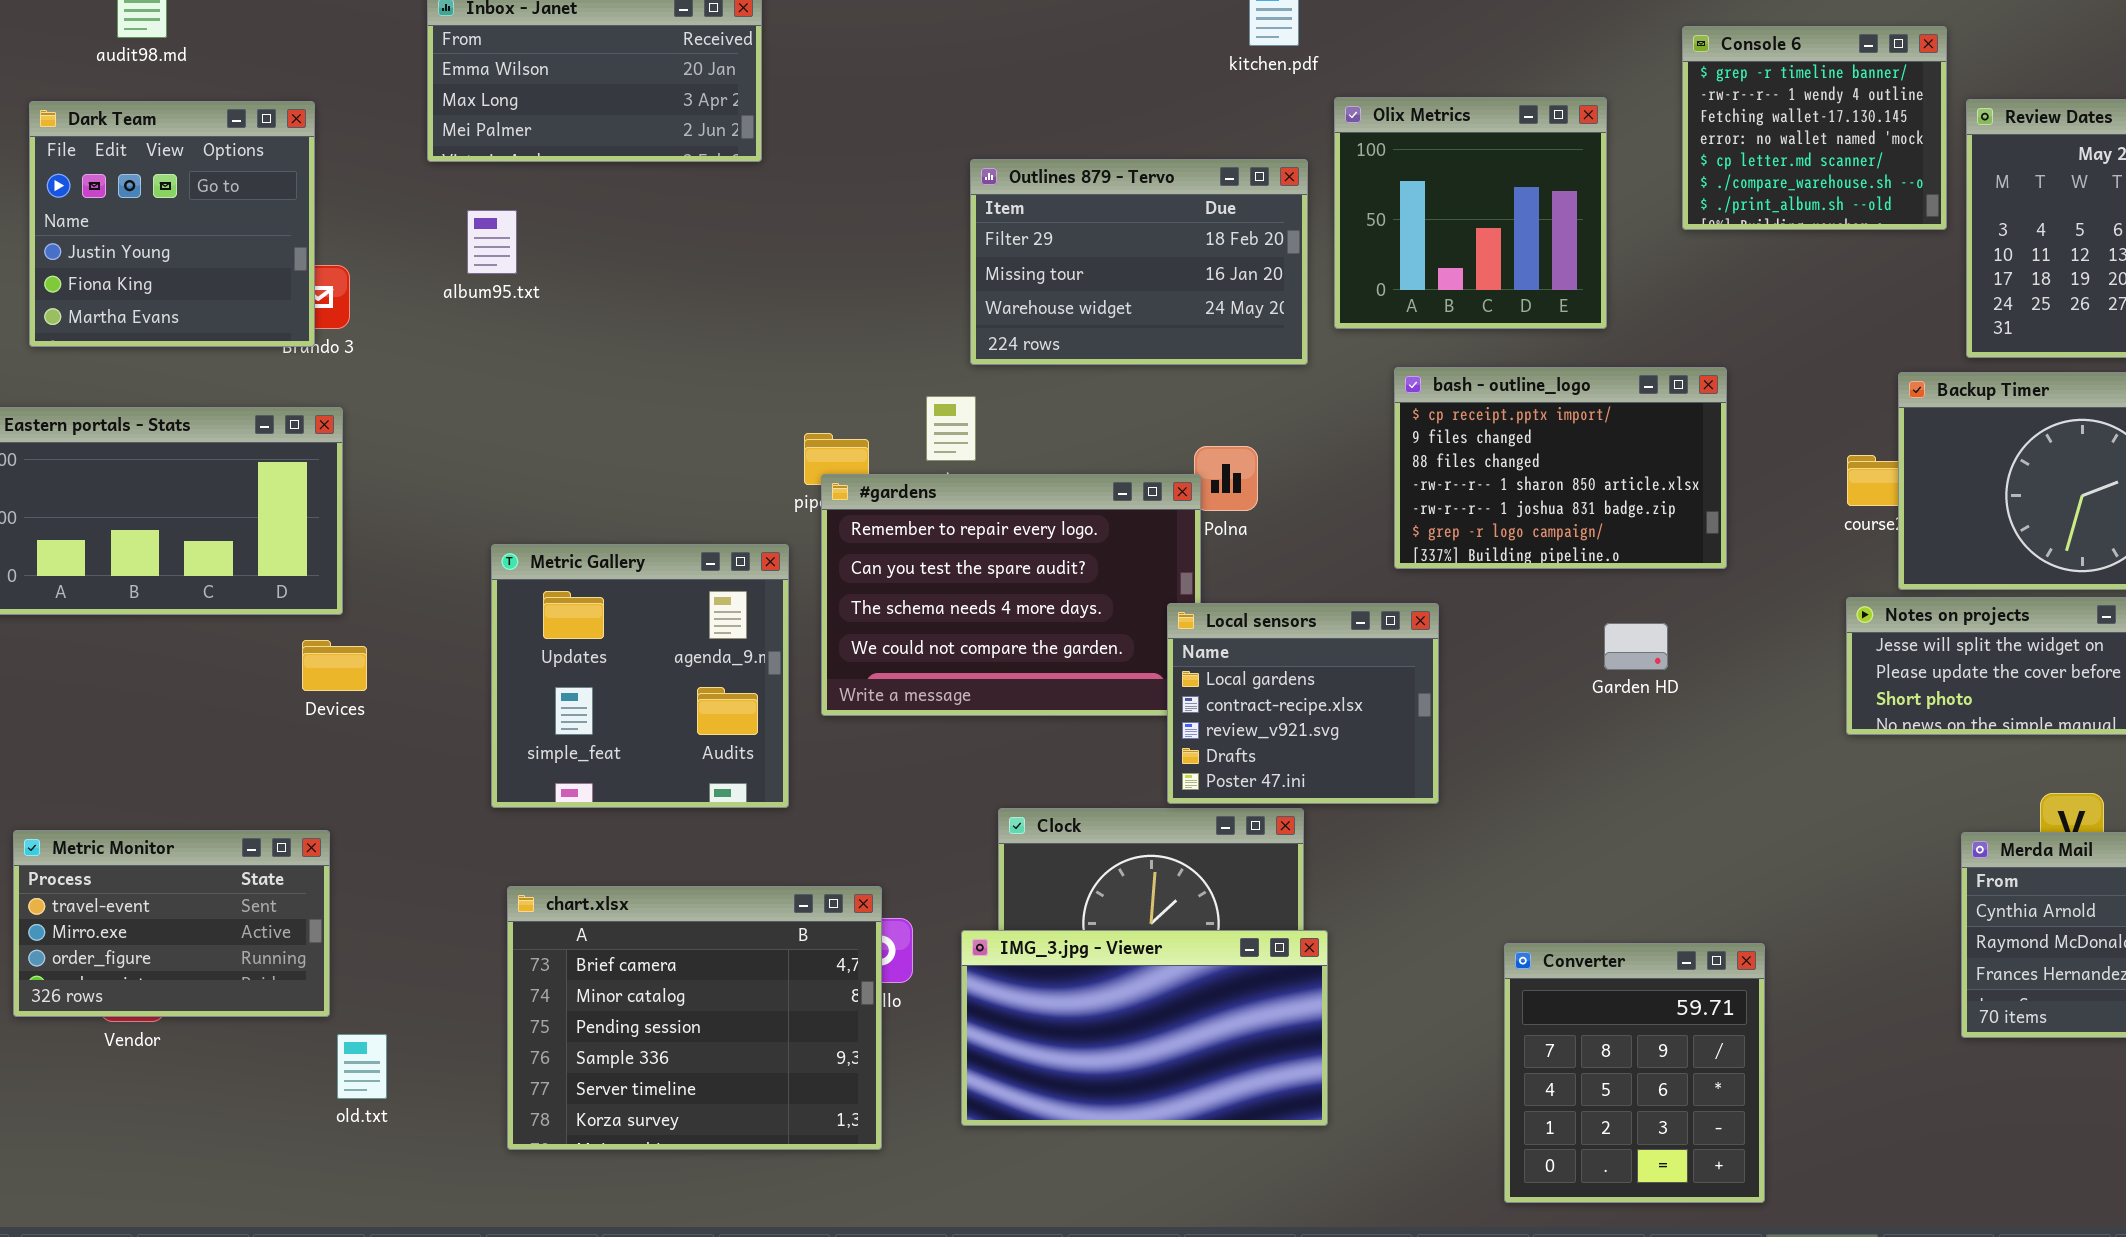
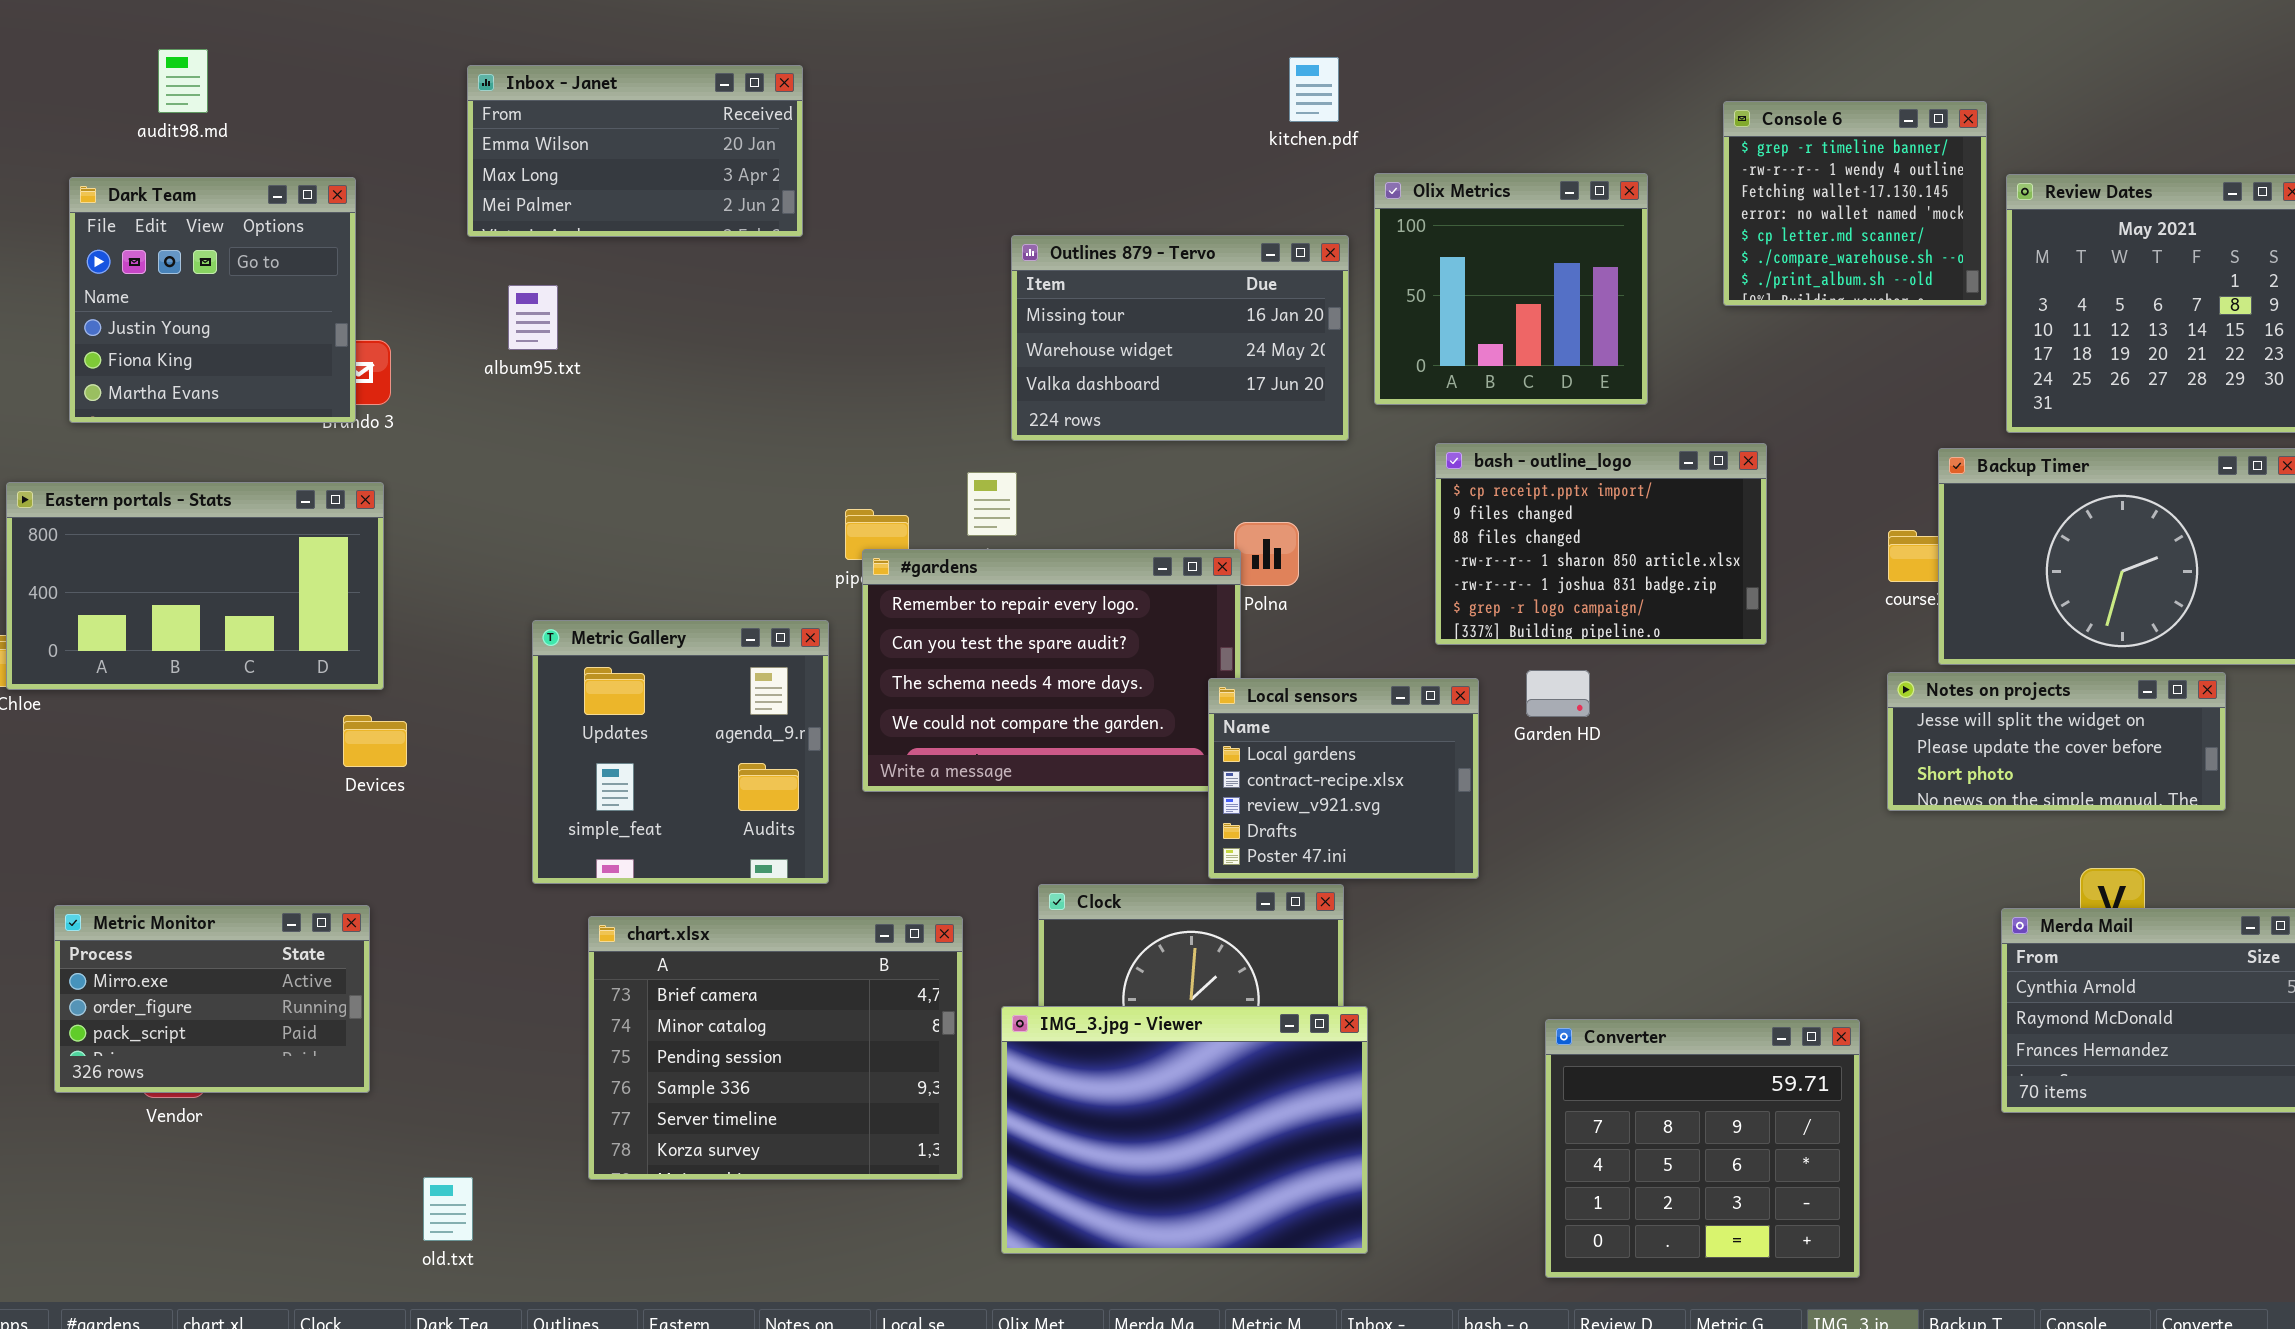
Outlines 879 - Tervo: [970,159,1308,365] -> [1011,235,1349,441], scrolled down 1 row
Garden HD: [1604,623,1668,670] -> [1526,670,1590,717], moved
Metric Monitor: [13,830,330,1017] -> [54,905,370,1093], scrolled down 1 row
chart.xlsx: [507,886,882,1150] -> [588,916,963,1180], moved
IMG_3.jpg - Viewer: [961,930,1328,1126] -> [1001,1006,1368,1254], resized
Converter: [1504,943,1765,1203] -> [1545,1019,1860,1278], resized
old.txt: [337,1034,387,1099] -> [423,1177,473,1241], moved

